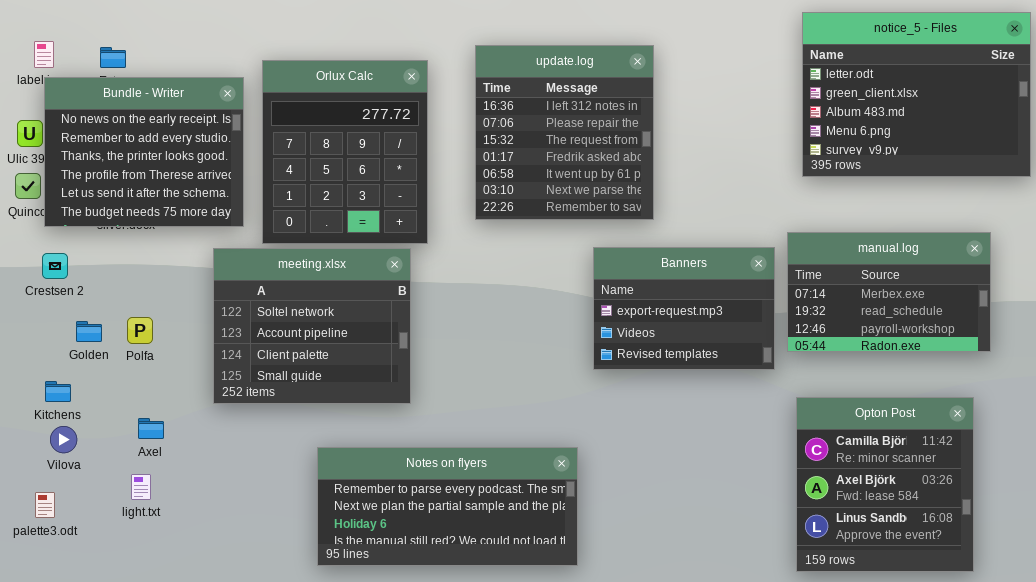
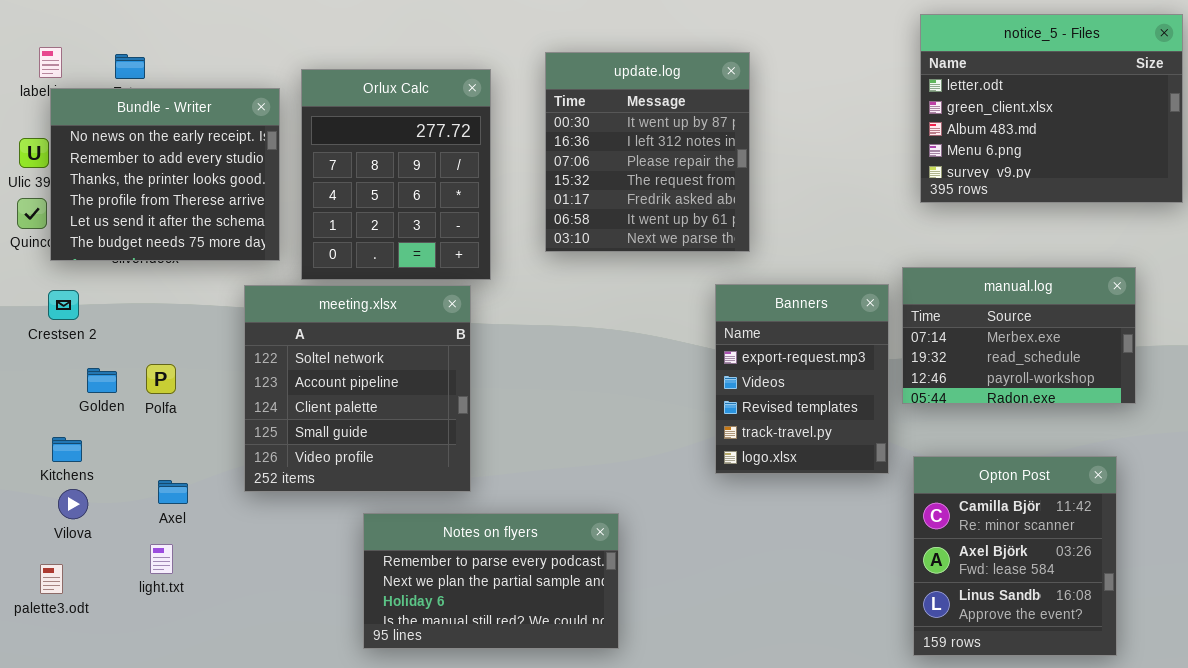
update.log: [475,45,654,220] -> [545,52,750,252], scrolled up 1 row
Banners: [593,247,775,370] -> [715,284,889,474], resized
meeting.xlsx: [213,248,411,404] -> [244,285,471,492], resized
Notes on flyers: [317,447,578,566] -> [363,513,619,649], resized

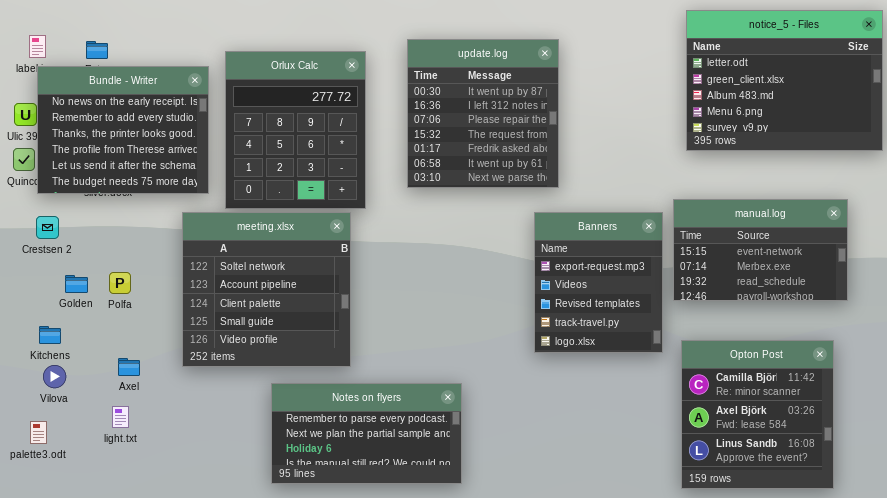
manual.log: [902,267,1136,404] -> [673,199,848,301], scrolled up 1 row

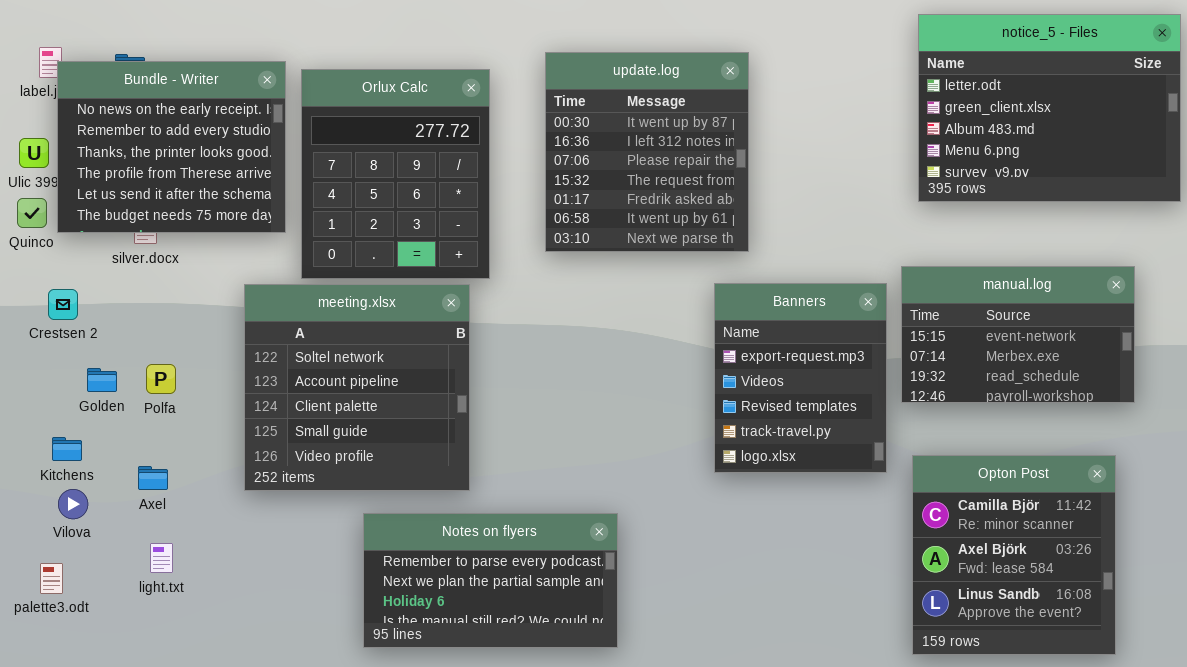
Bundle - Writer: [37,66,209,194] -> [57,61,286,233], moved
Axel: [118,358,140,376] -> [138,466,168,490], moved

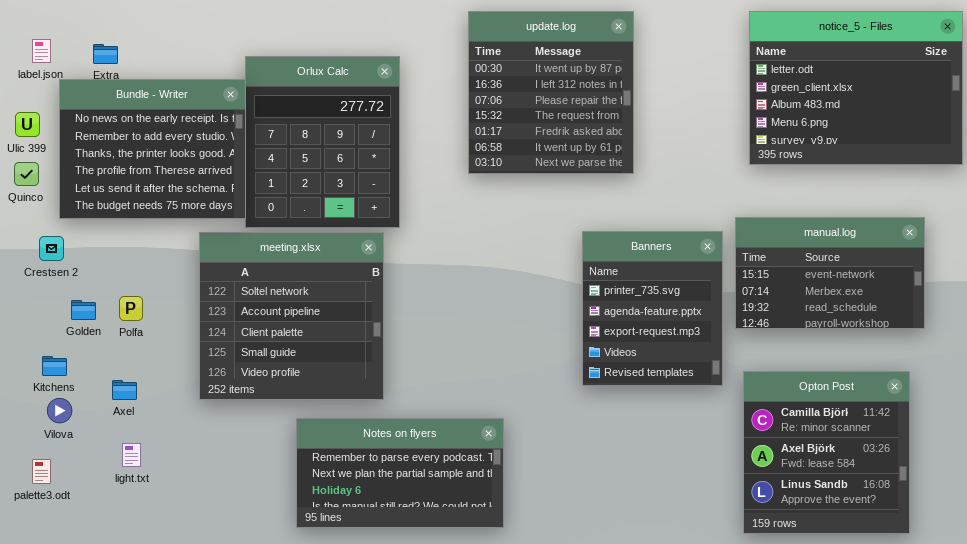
update.log: [545,52,749,252] -> [468,11,634,174], moved
Bundle - Writer: [57,61,286,233] -> [59,79,246,219], moved
Banners: [714,283,887,473] -> [582,231,723,386], scrolled up 2 rows

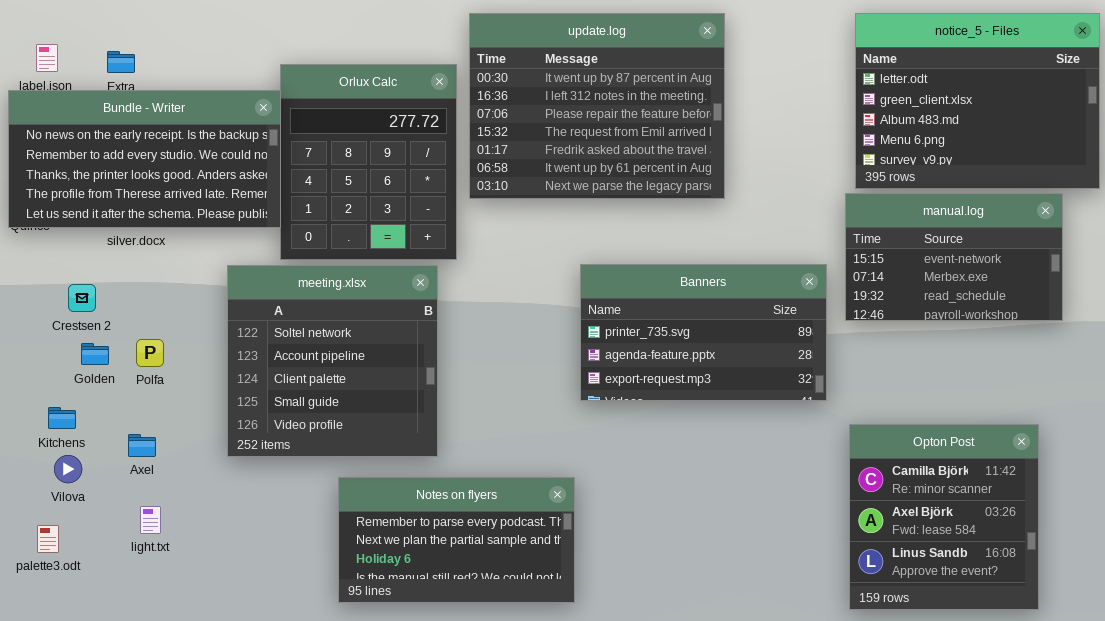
update.log: [468,11,634,174] -> [469,13,725,199], resized
Bundle - Writer: [59,79,246,219] -> [8,90,281,228], resized
manual.log: [735,217,925,329] -> [845,193,1063,321], moved
Banners: [582,231,723,386] -> [580,264,827,401], resized
Crestsen 2: [39,236,64,261] -> [68,284,96,312], moved

